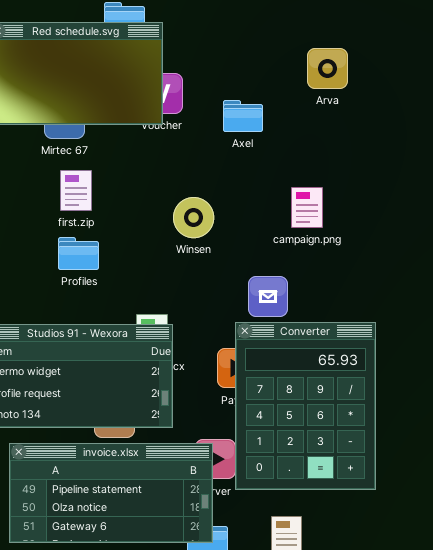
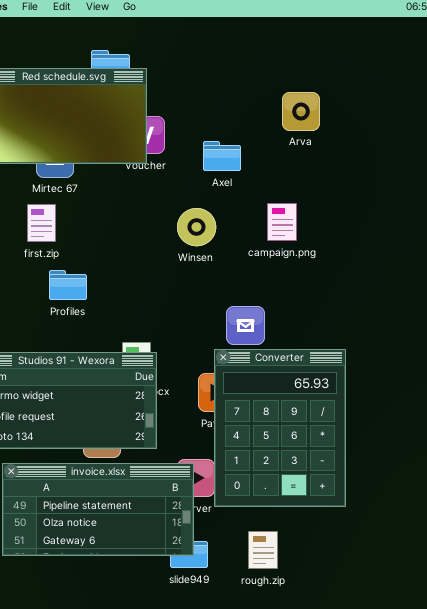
first.zip: [60,170,92,211] -> [27,204,56,242], moved
campaign.png: [291,187,323,228] -> [267,203,297,241], moved
Winsen: [173,197,214,238] -> [177,208,216,246], moved

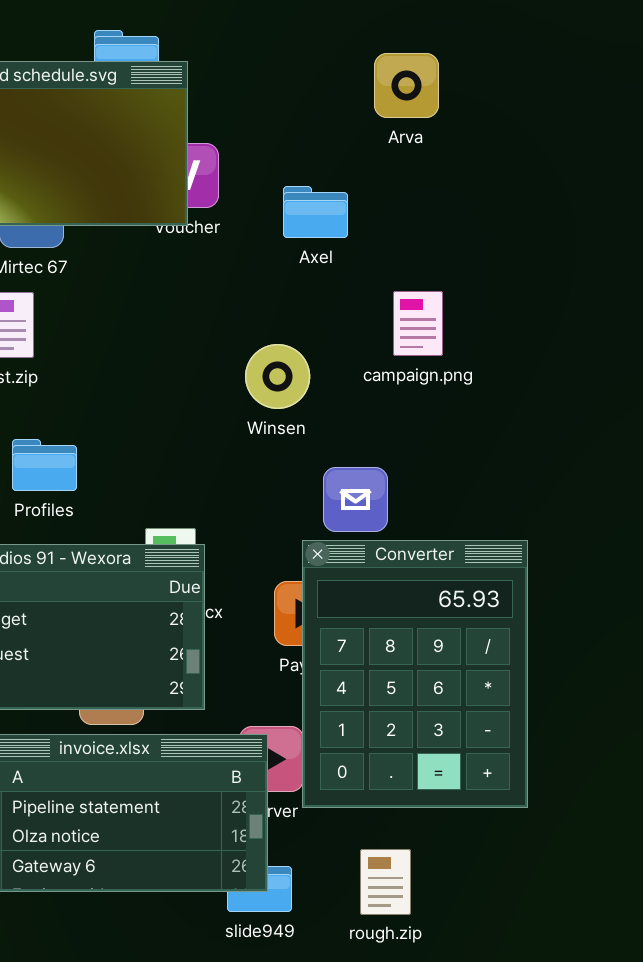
Arva: [282,92,320,131] -> [374,53,439,118], moved
Winsen: [177,208,216,246] -> [245,344,310,409], moved
Profiles: [49,270,87,300] -> [12,439,77,491], moved

